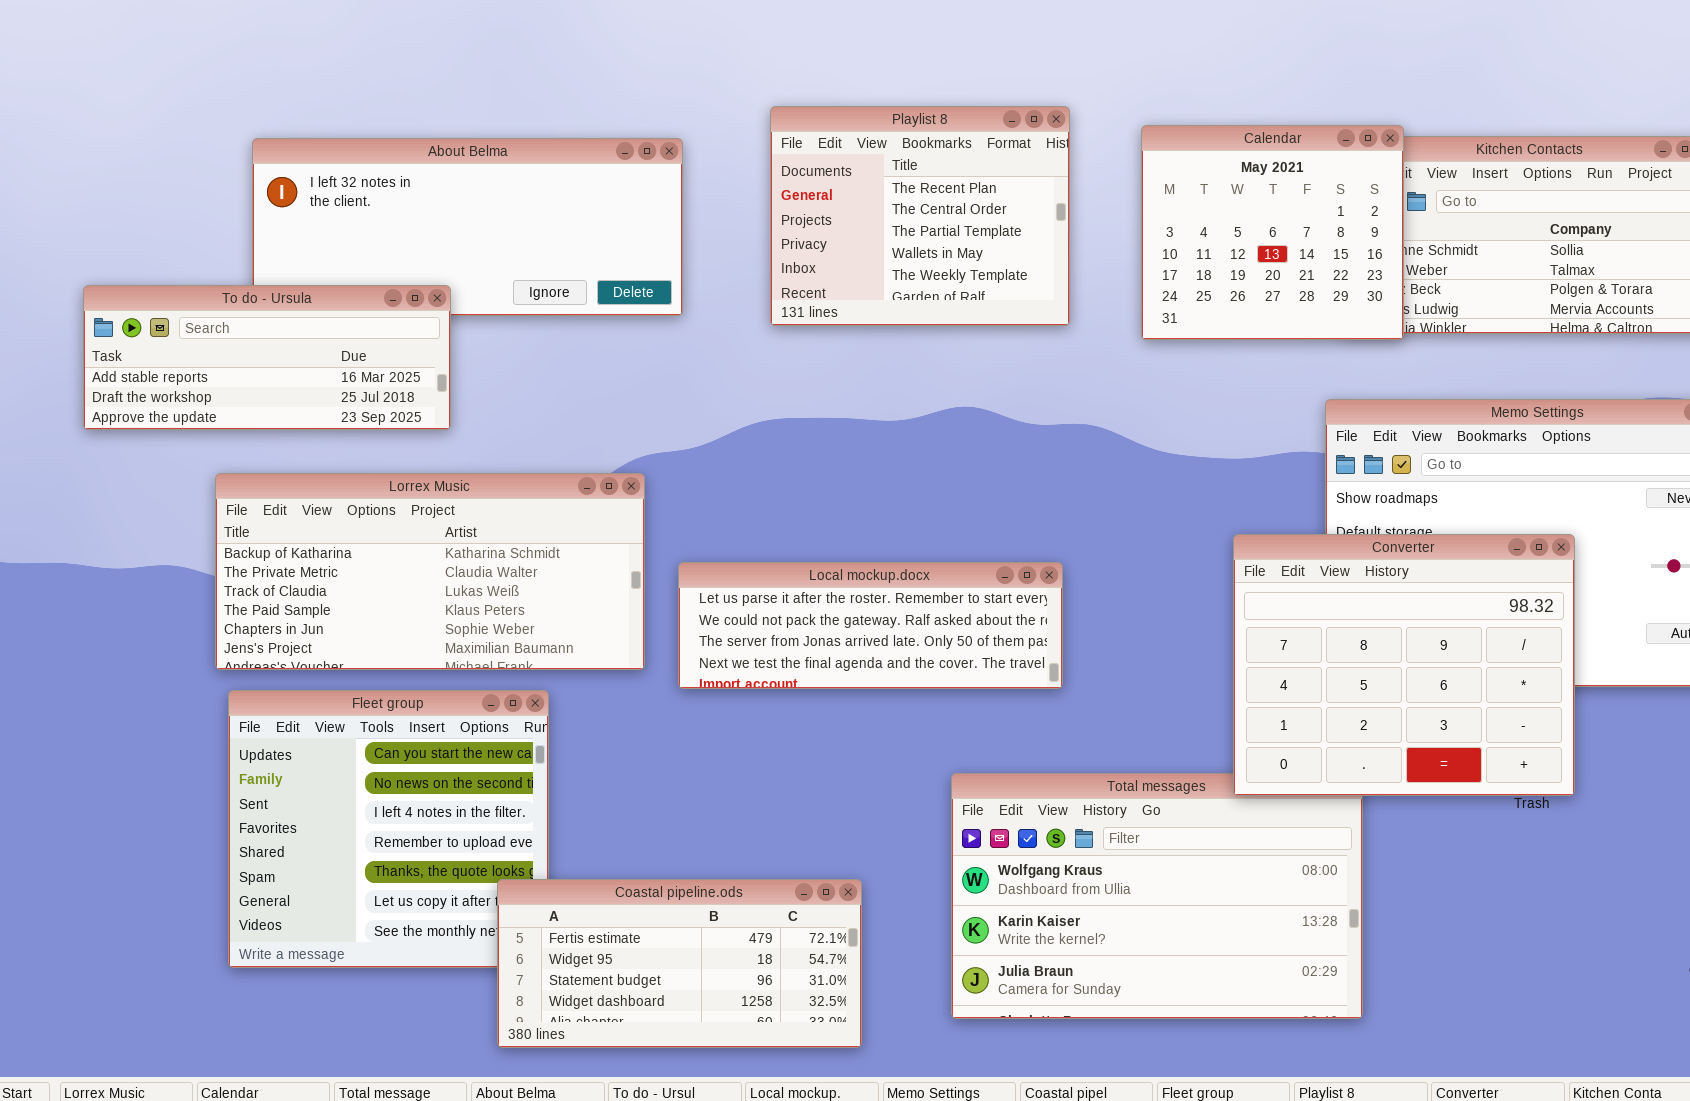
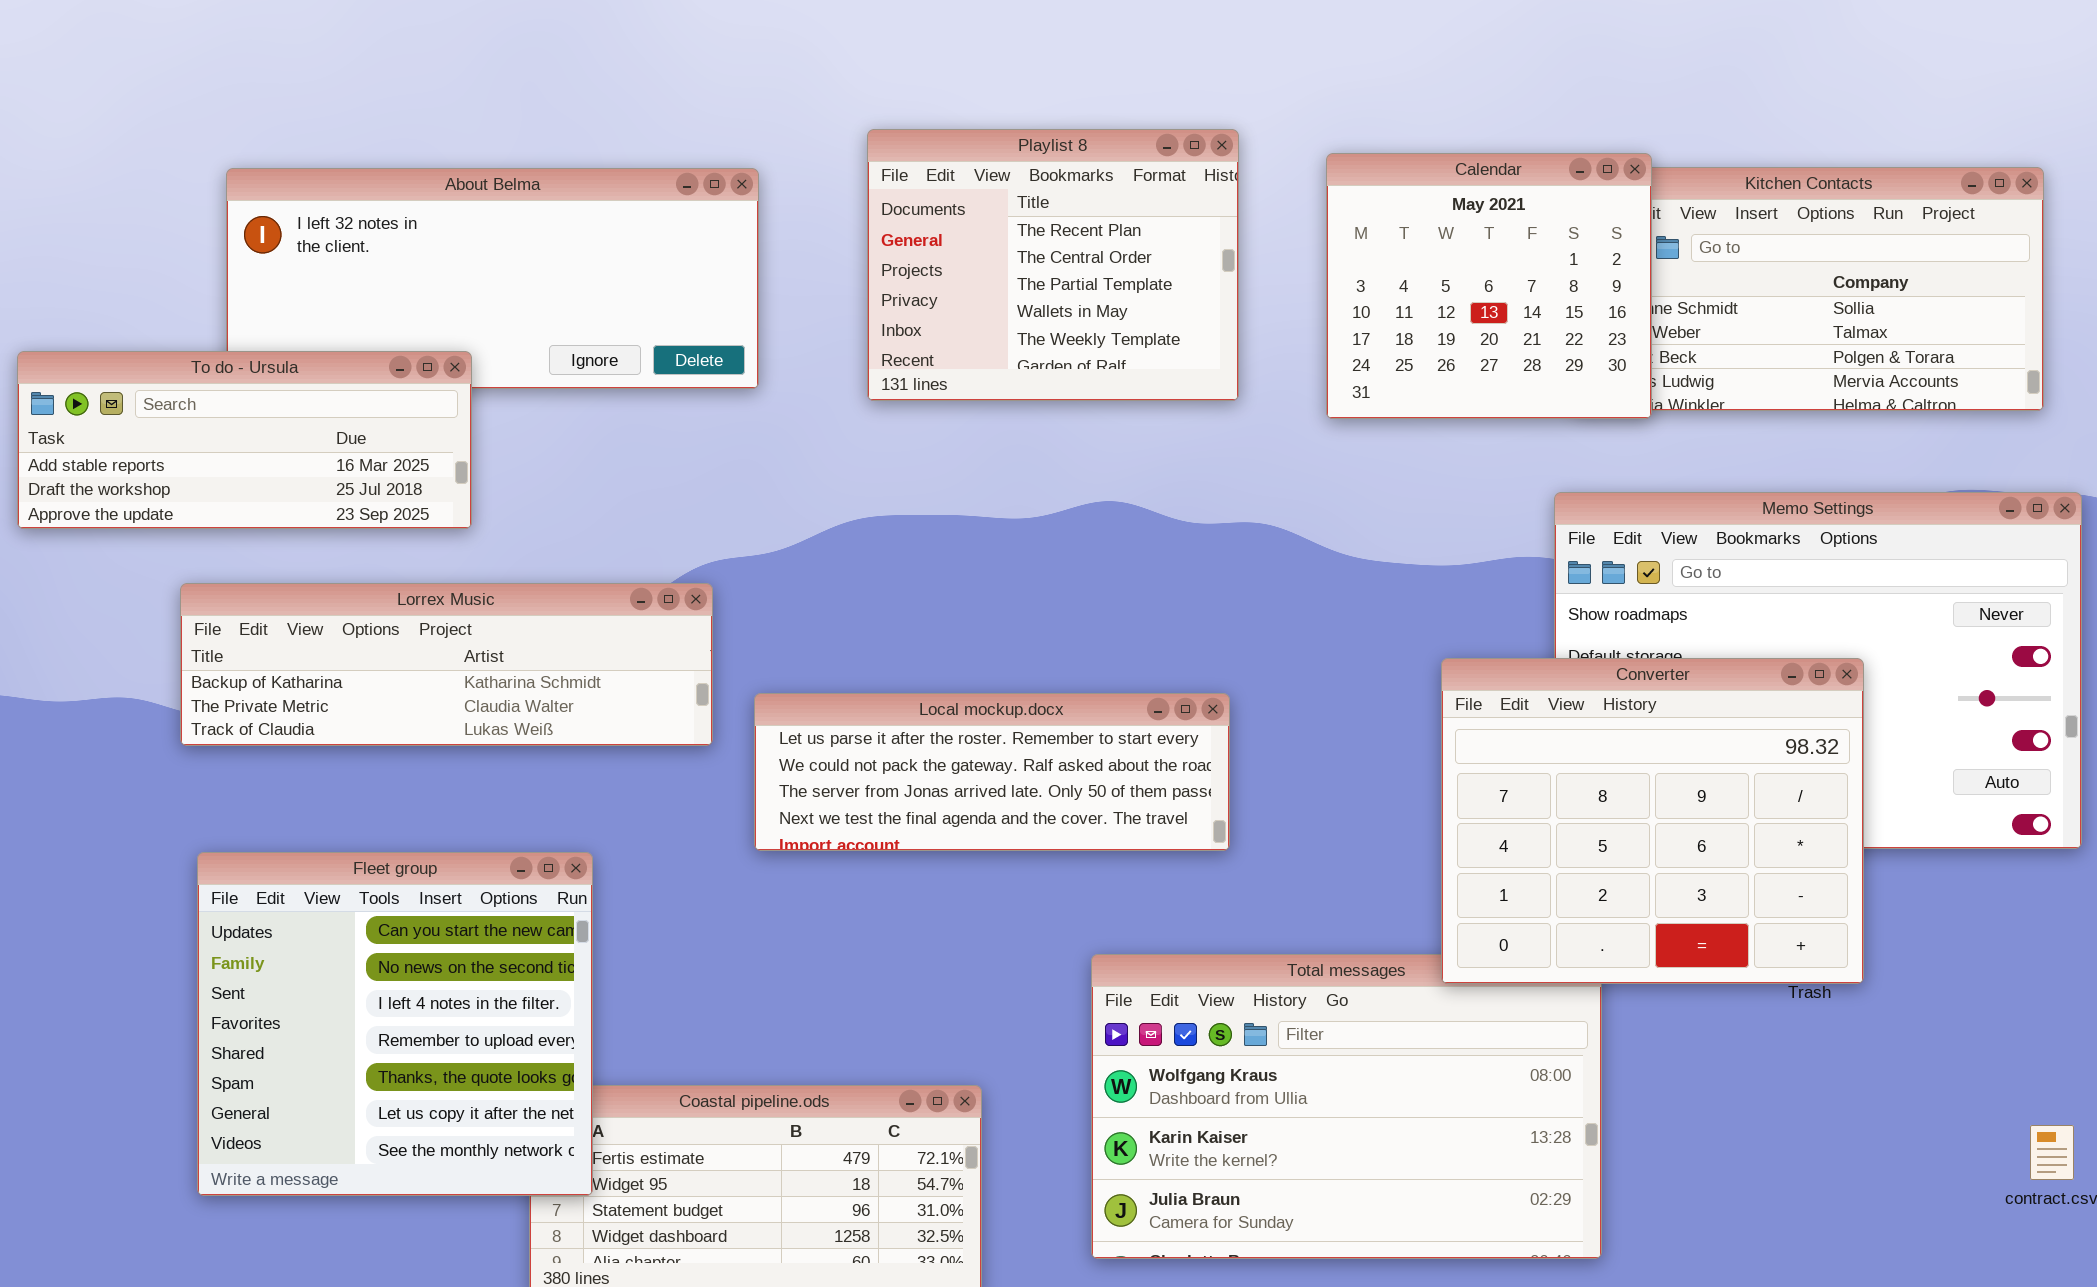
Lorrex Music: [215,473,645,670] -> [180,583,713,746], resized
Fleet group: [228,690,549,968] -> [197,852,593,1196], raised

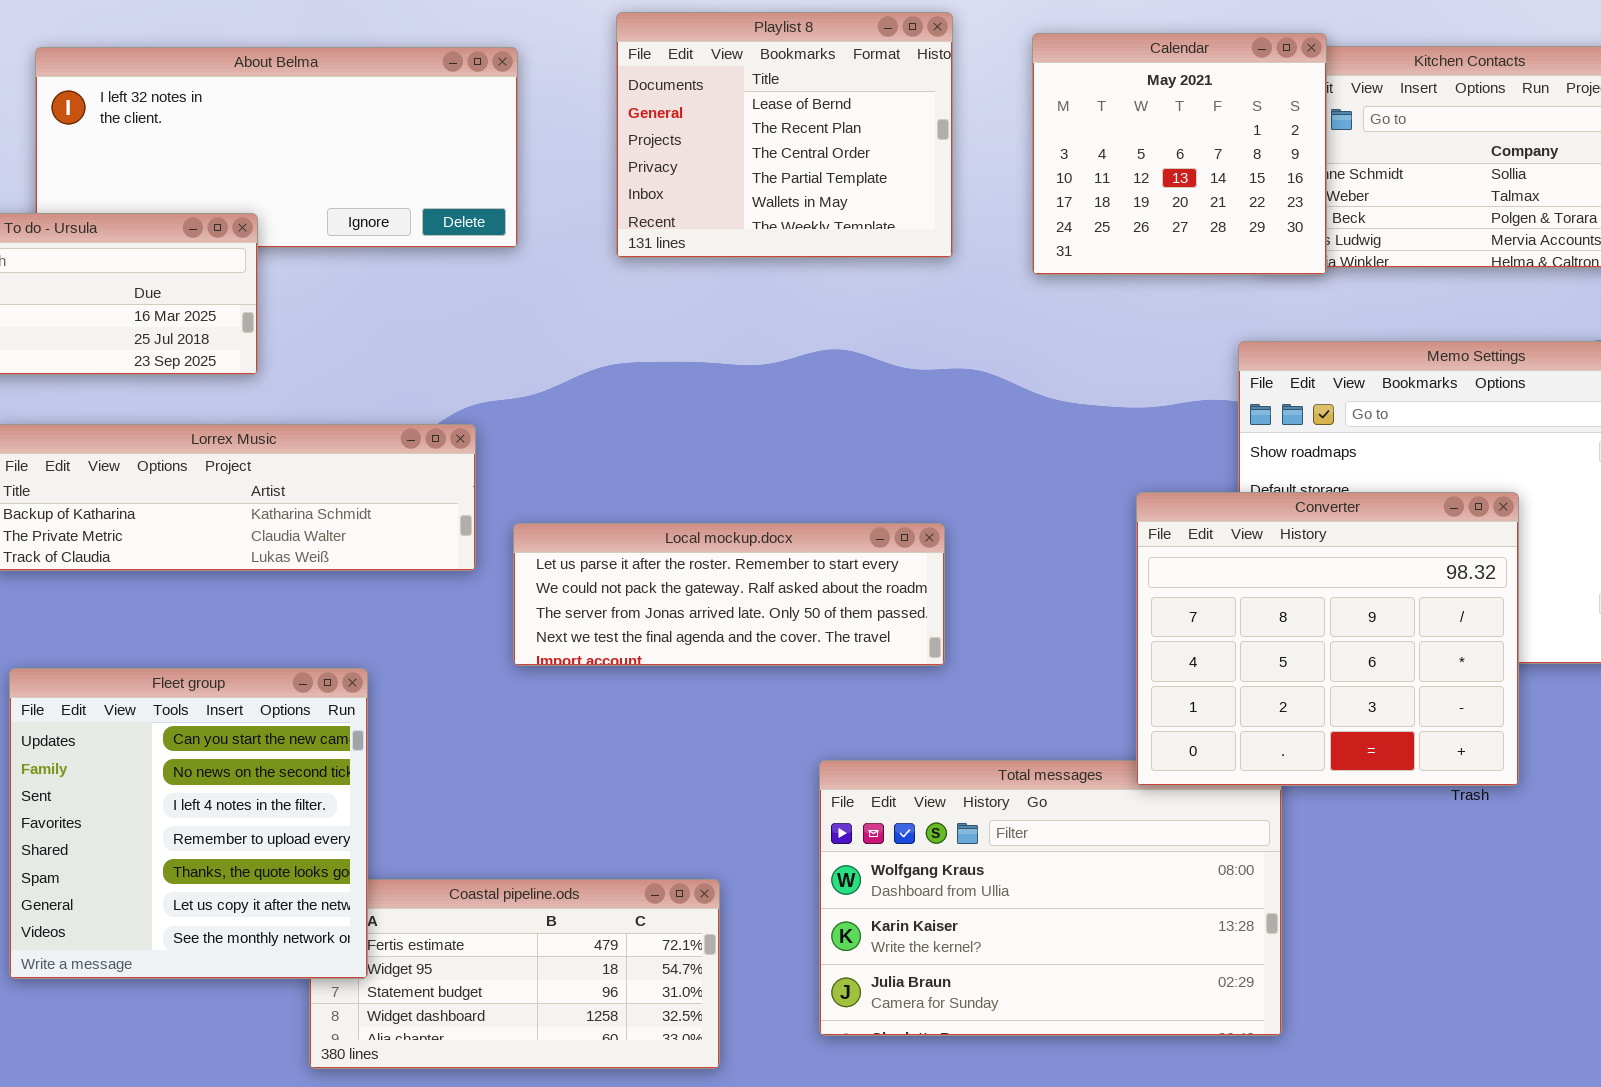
Playlist 8: [867,129,1239,401] -> [616,12,953,258], scrolled up 1 row

